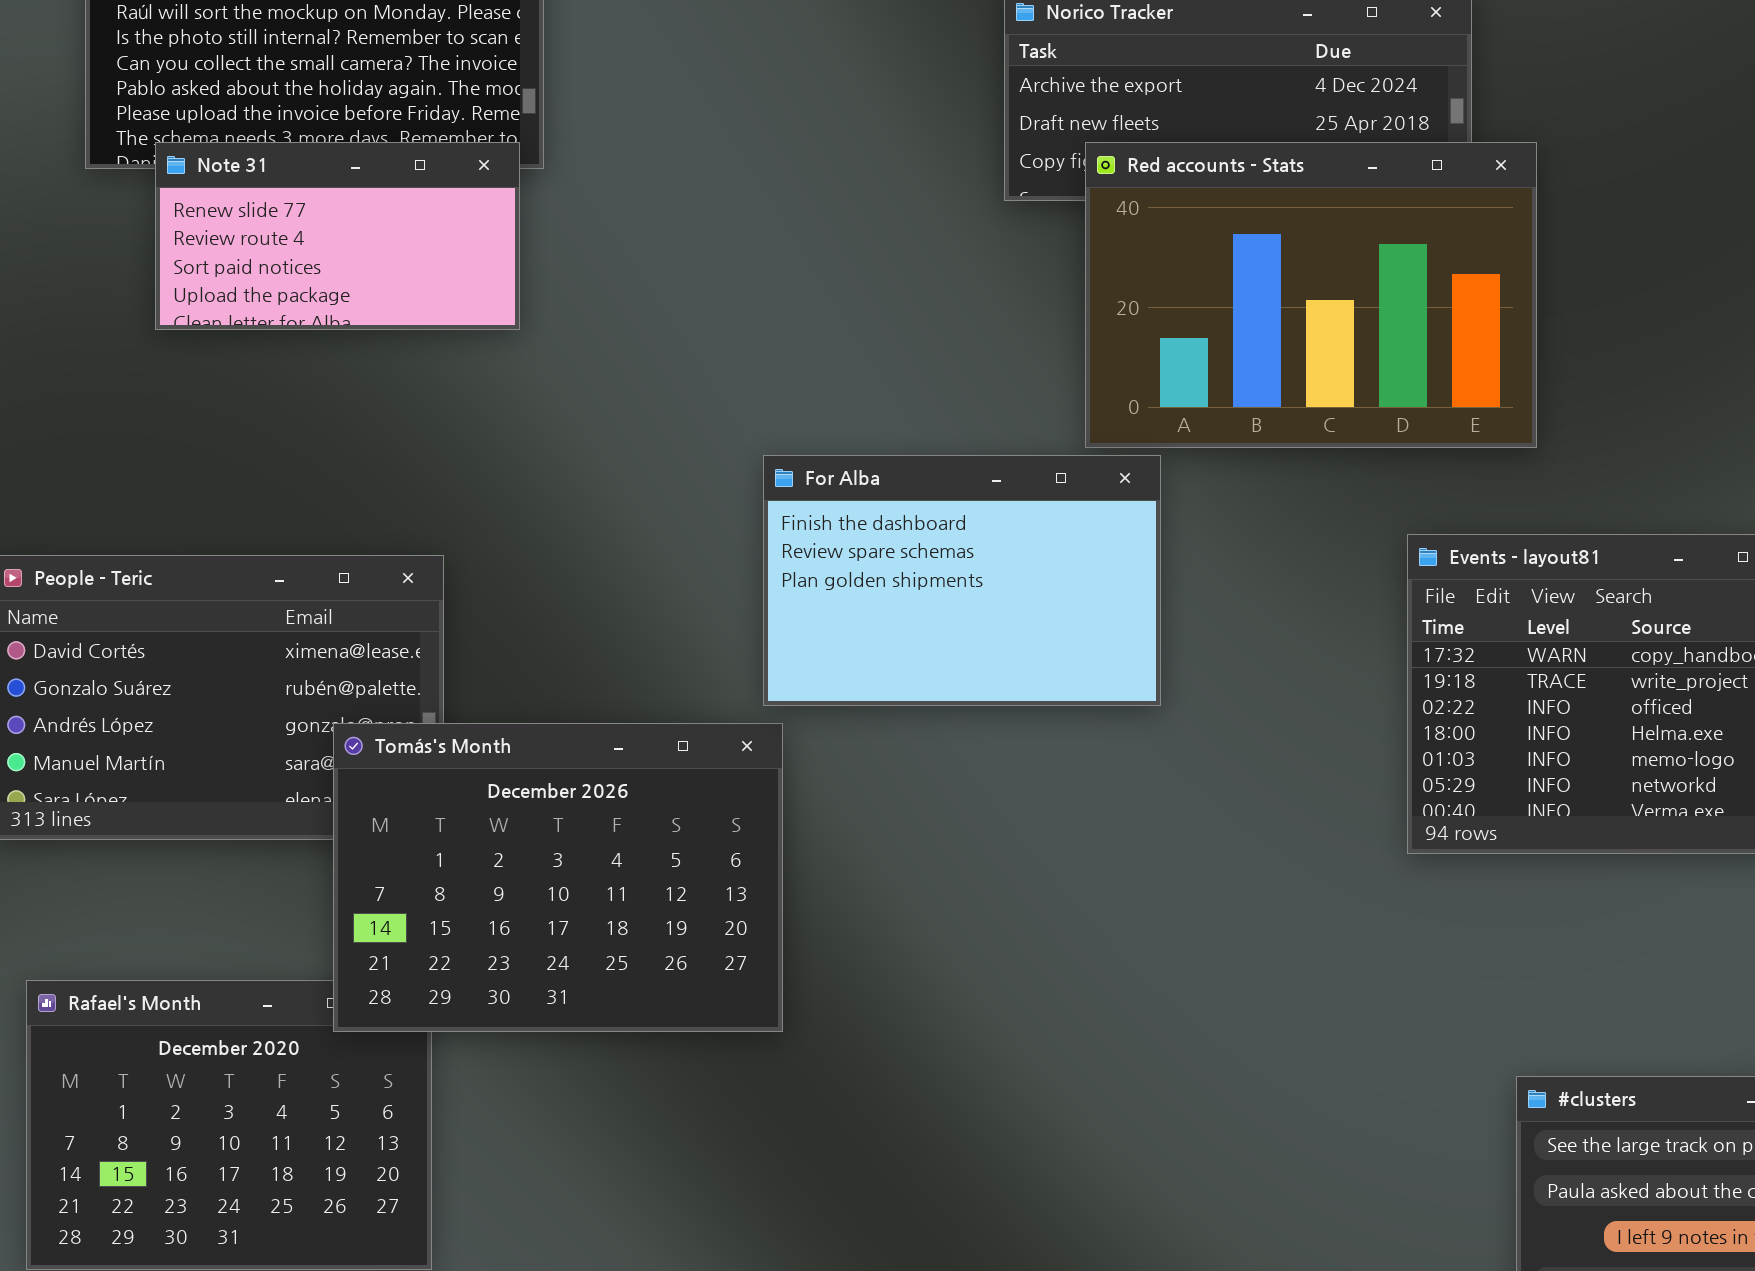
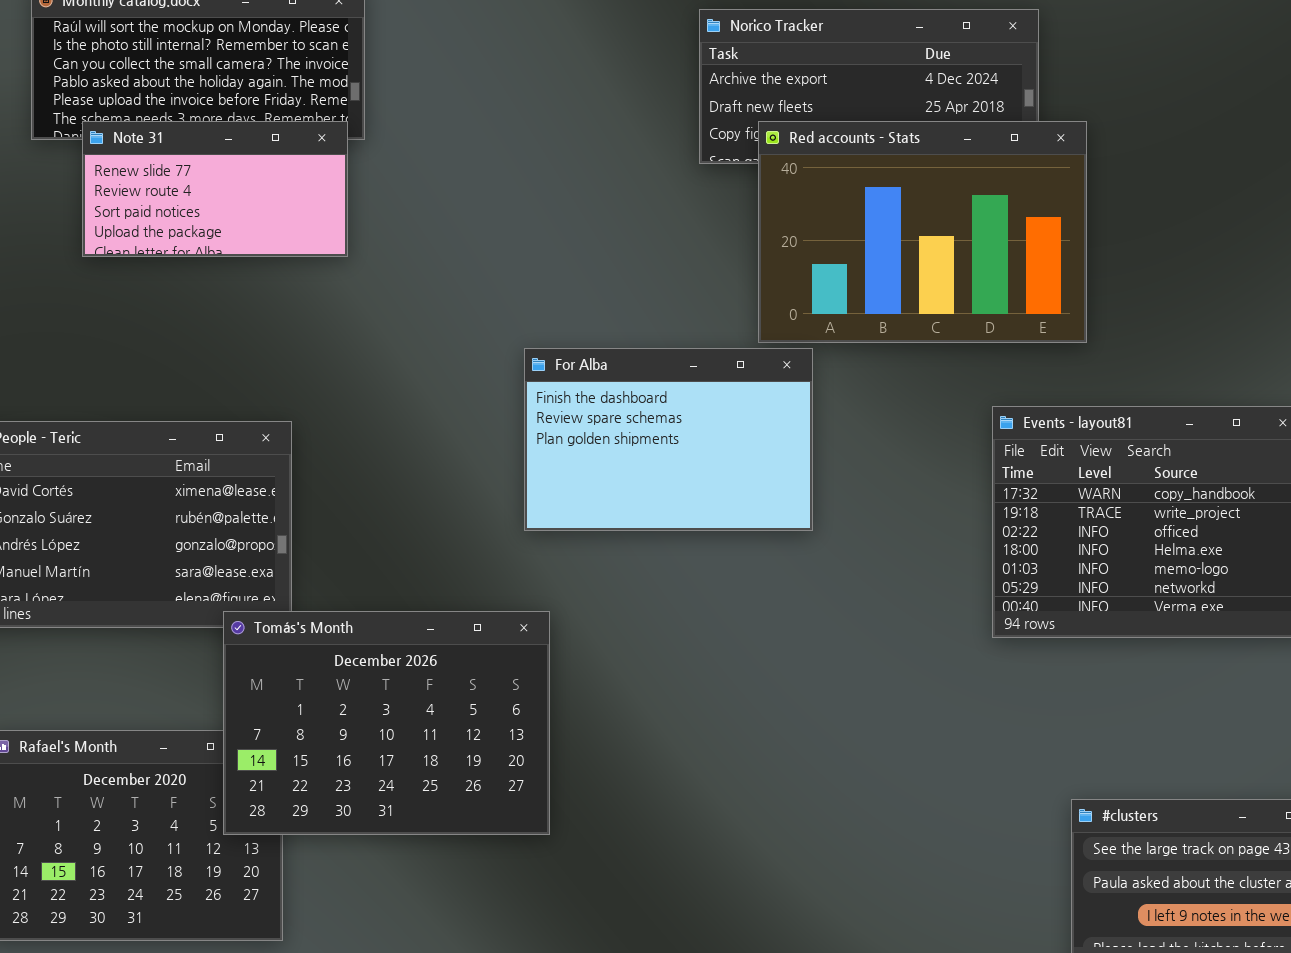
Tomás's Month: [333,723,783,1032] -> [223,611,550,835], moved

